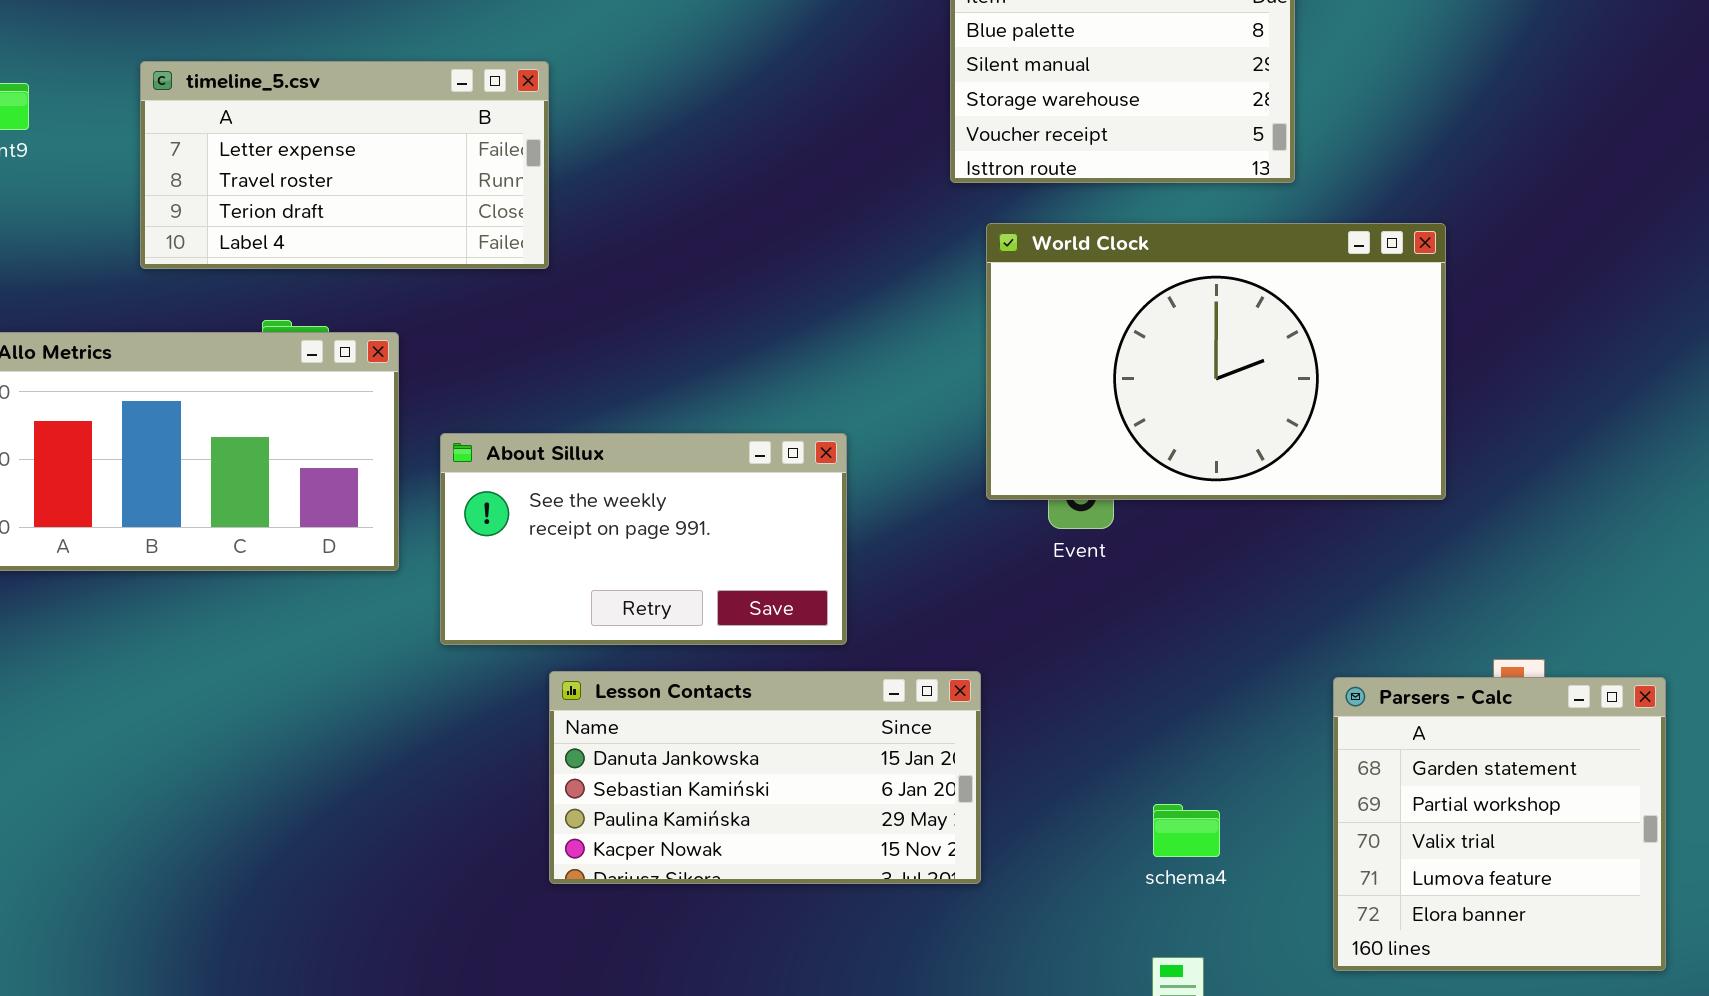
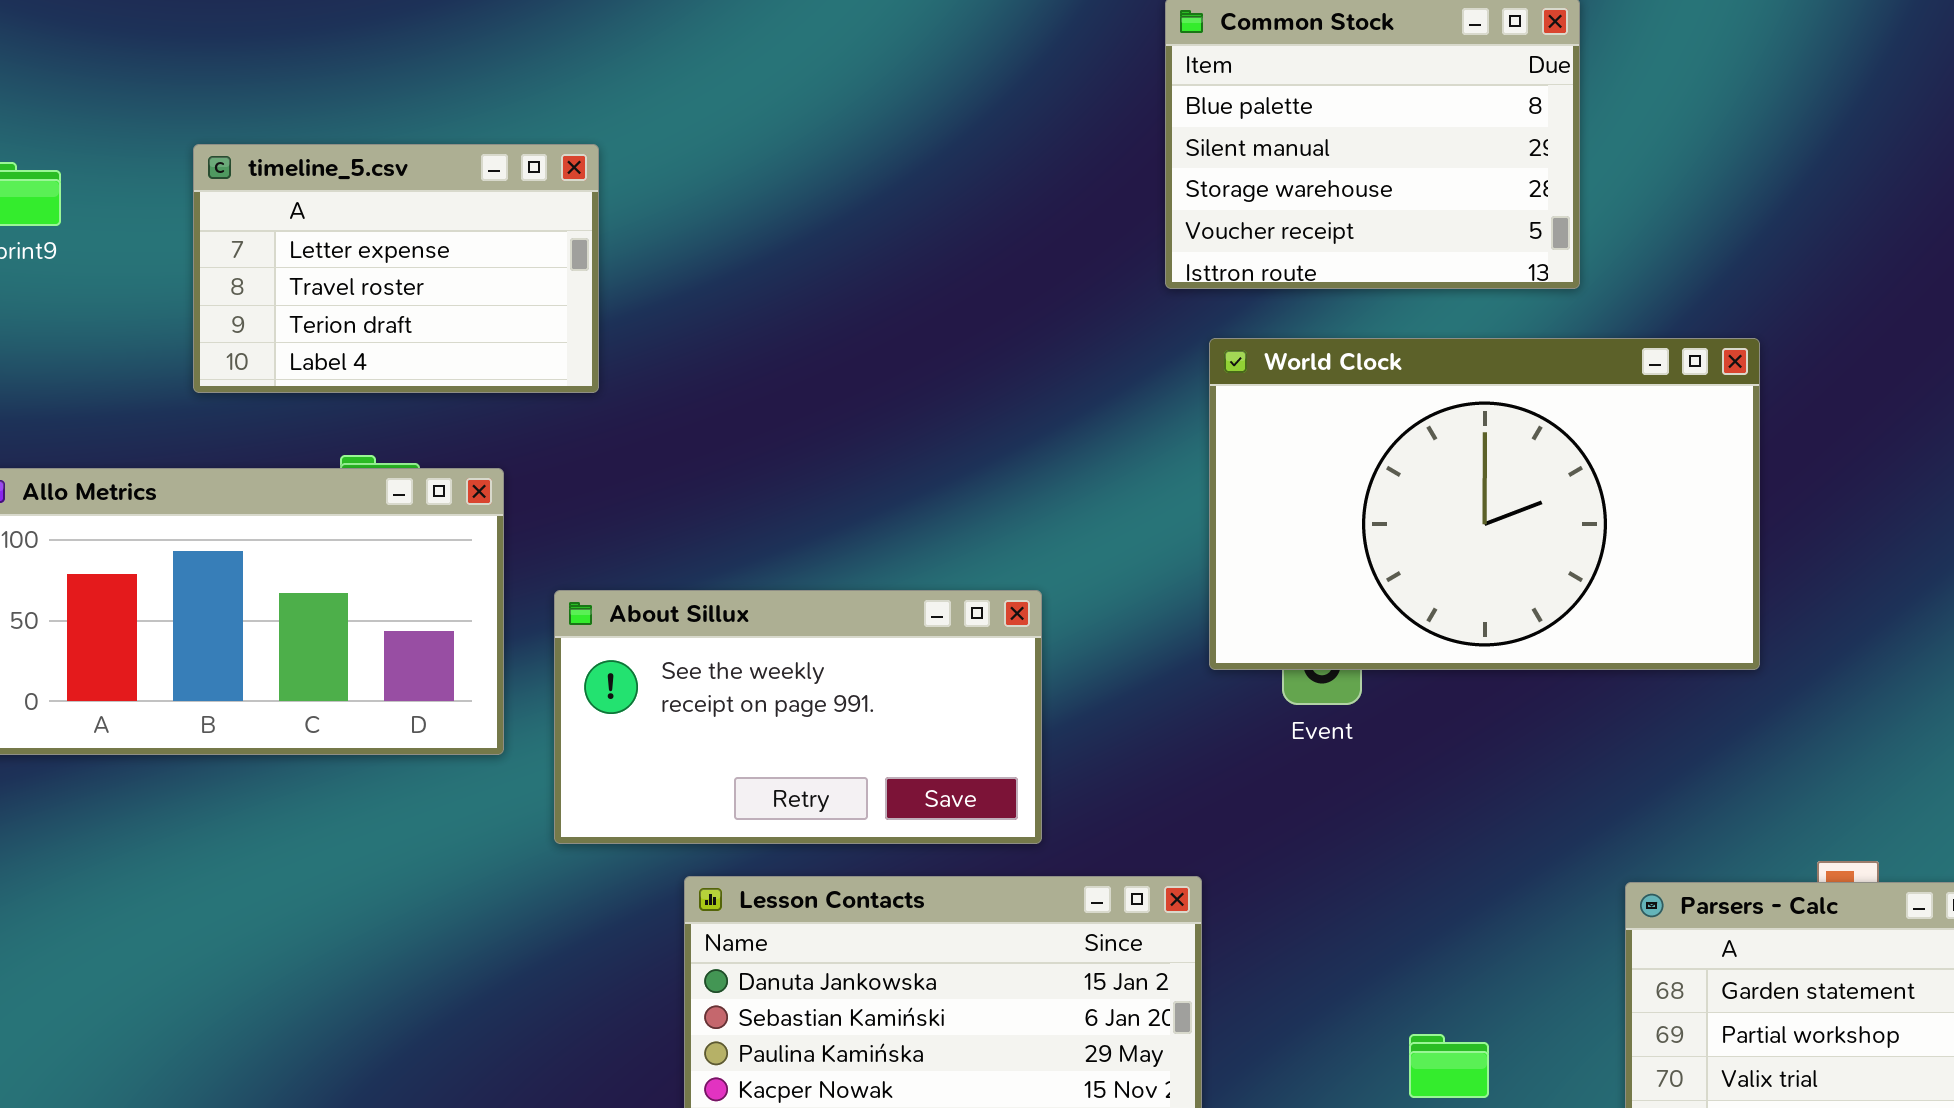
timeline_5.csv: [140,61,549,269] -> [193,144,599,393], resized

